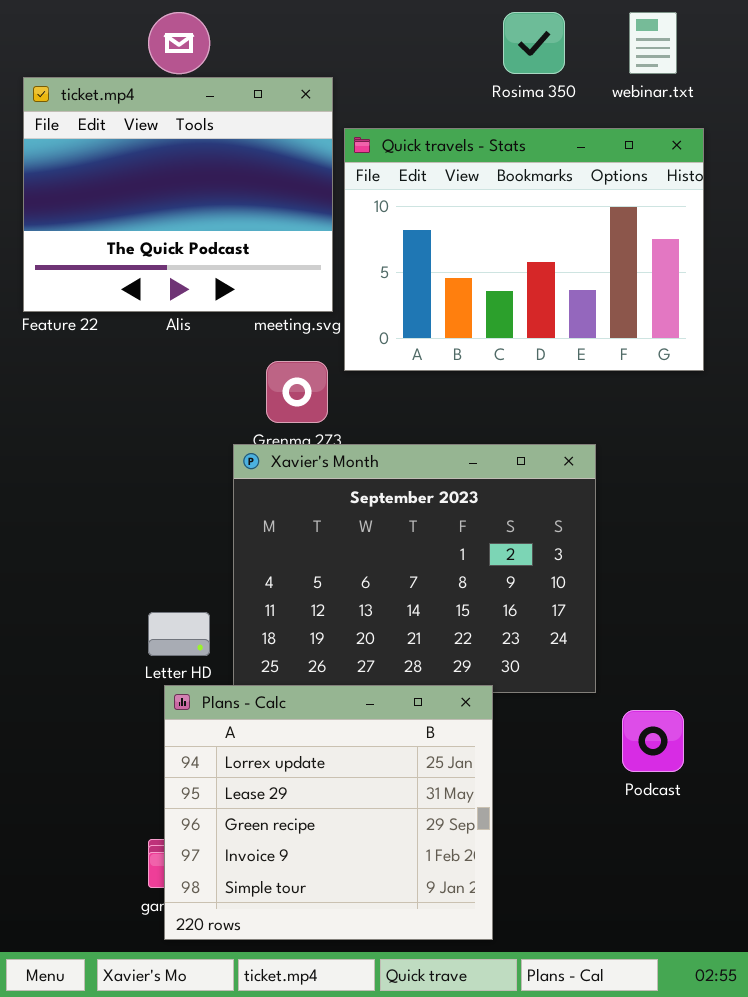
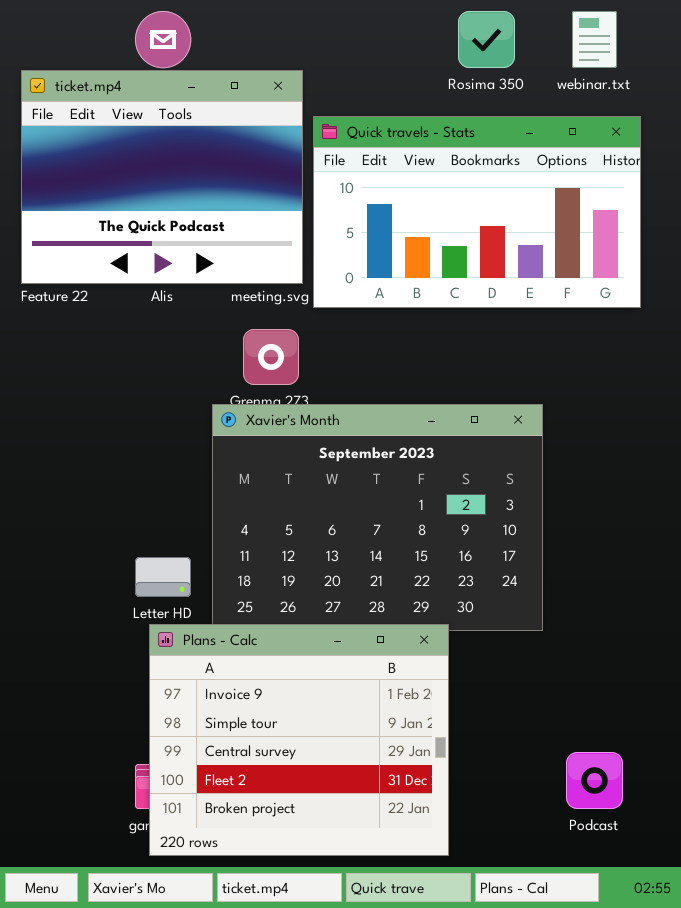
Quick travels - Stats: [344,128,704,371] -> [313,116,641,308], resized
Plans - Calc: [164,685,493,940] -> [149,624,449,856], scrolled down 3 rows
Podcast: [622,710,684,772] -> [566,752,623,809], moved

